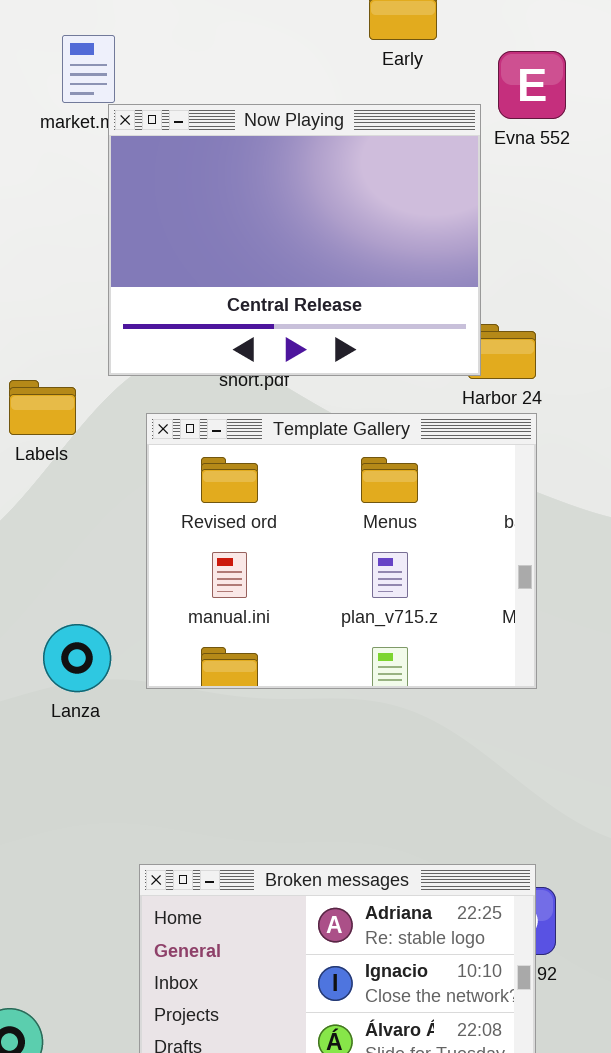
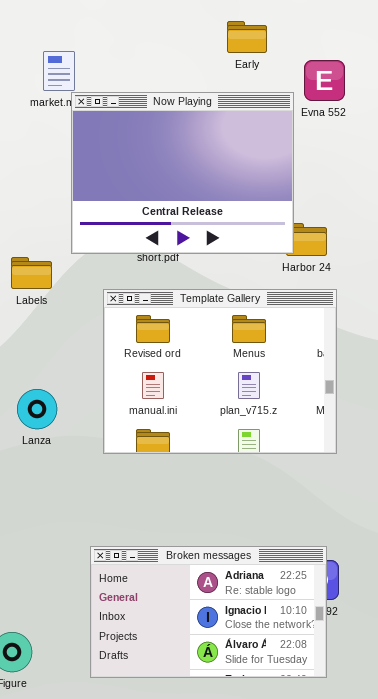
Template Gallery: [146,413,537,689] -> [103,289,337,454], moved
Lanza: [43,624,111,692] -> [17,389,57,429], moved

